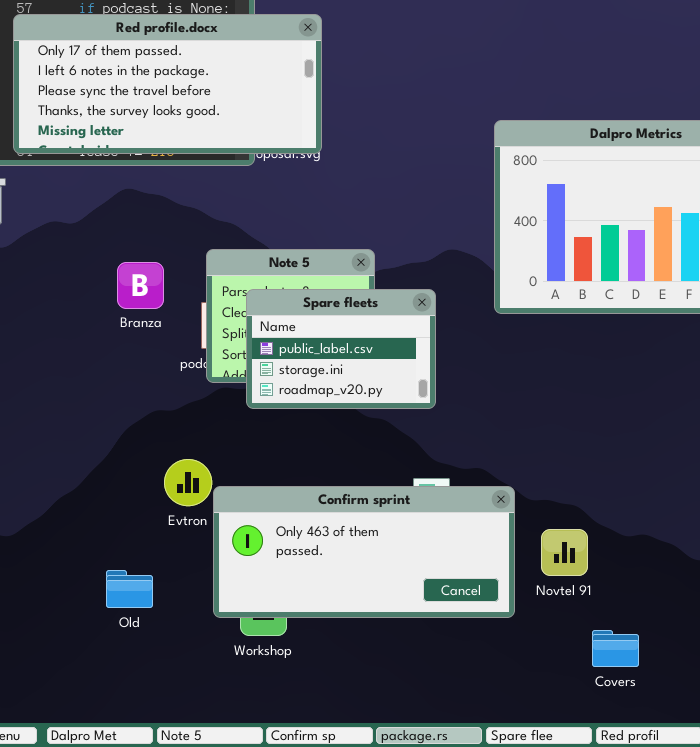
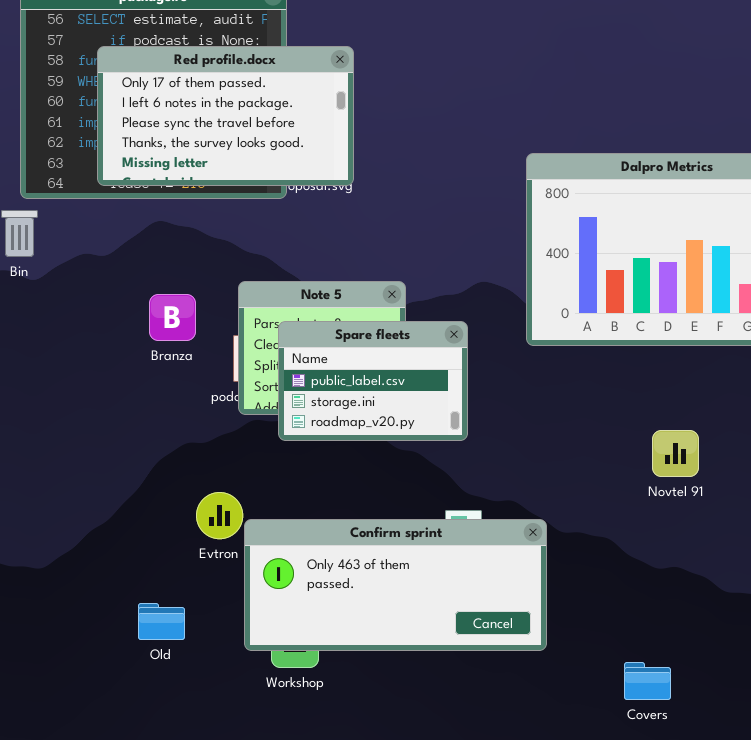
Red profile.docx: [13,14,322,154] -> [97,46,354,186], resized
Novtel 91: [541,529,588,576] -> [652,430,699,477], moved

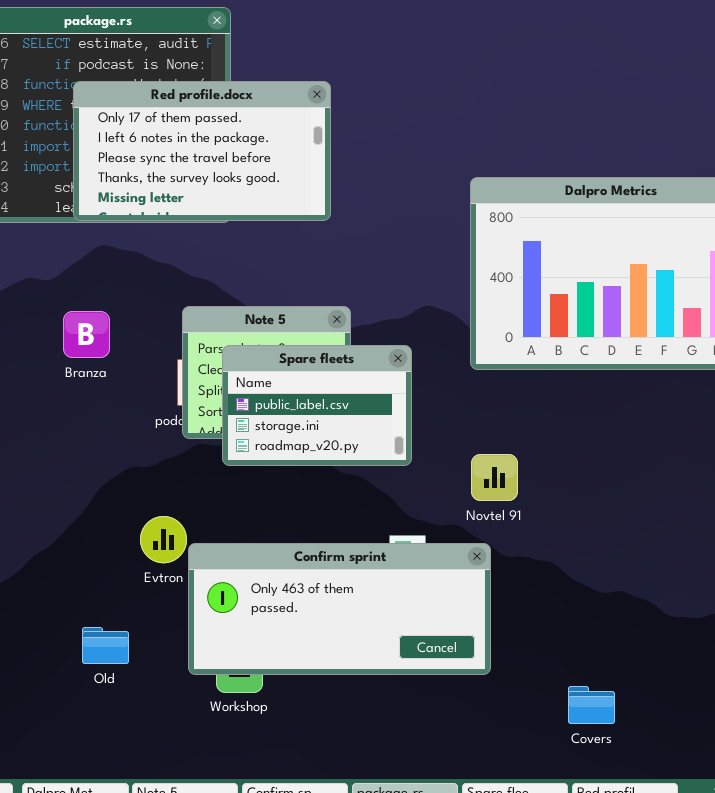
Red profile.docx: [97,46,354,186] -> [73,81,331,221], moved
Branza: [149,294,196,341] -> [63,311,110,358], moved
Novtel 91: [652,430,699,477] -> [471,454,518,501], moved

